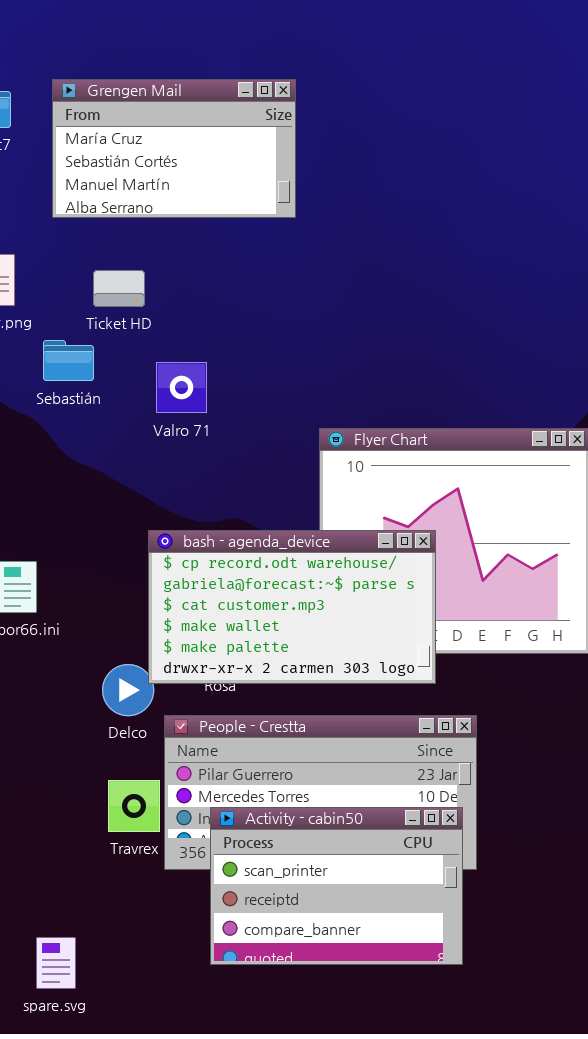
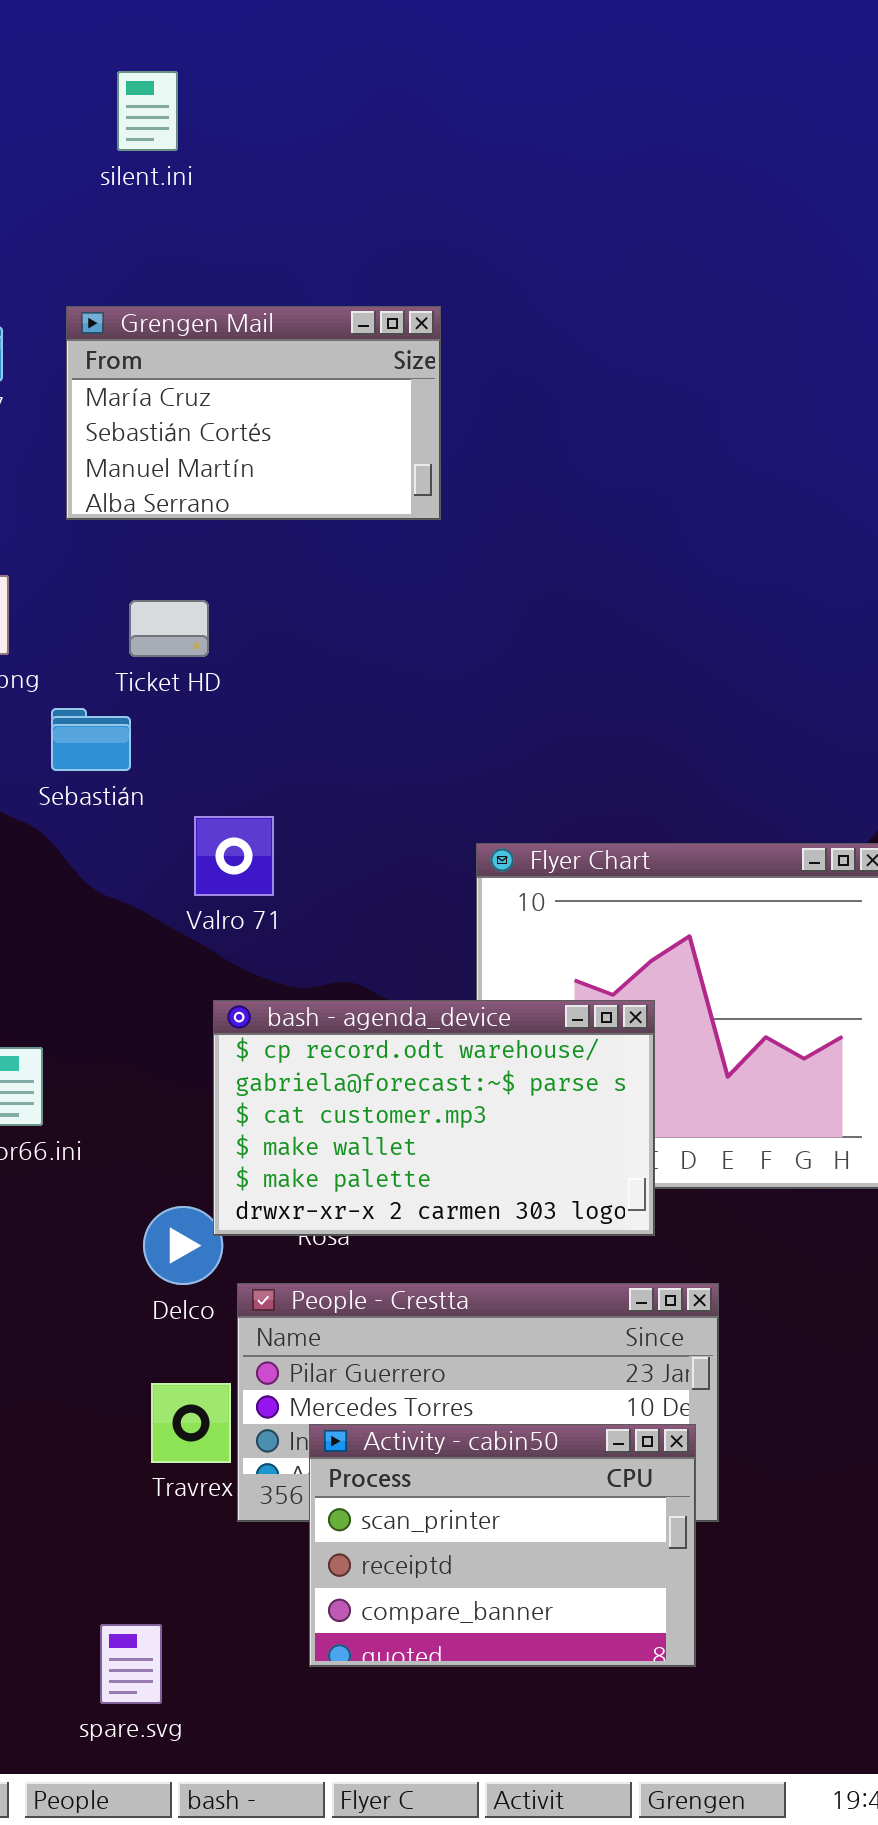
Valro 71: [156,362,207,413] -> [194,816,274,896], moved
spare.svg: [36,937,76,989] -> [100,1624,162,1704], moved

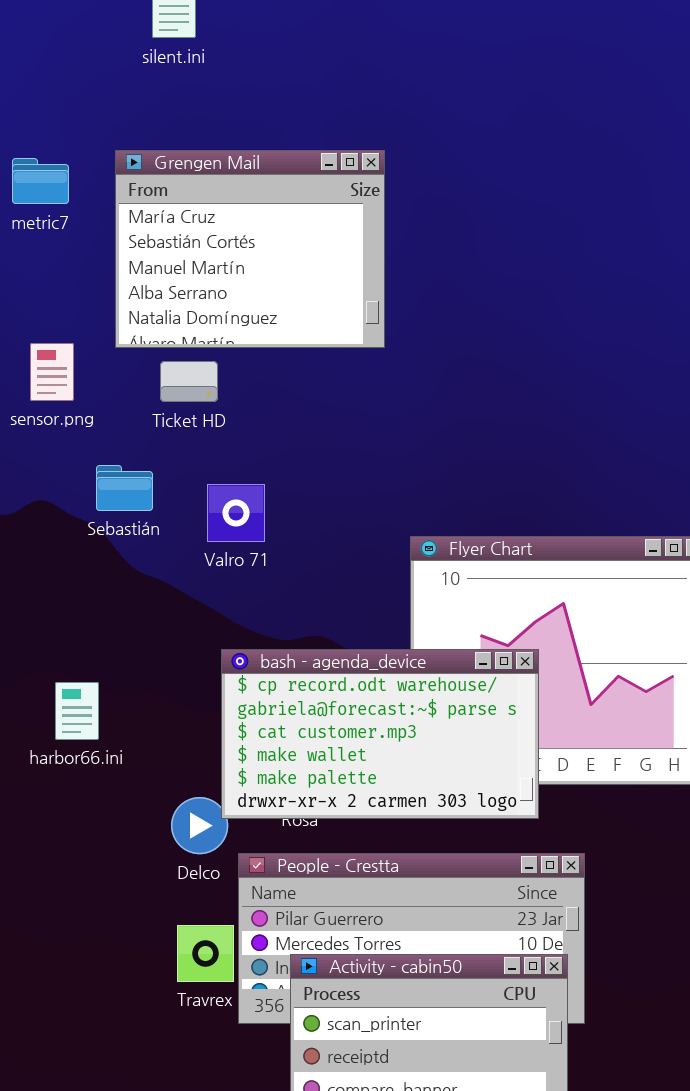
Grengen Mail: [66,306,441,520] -> [115,150,385,348], resized
Sebastián: [51,708,131,771] -> [96,465,153,511], moved
Valro 71: [194,816,274,896] -> [207,484,265,542], moved

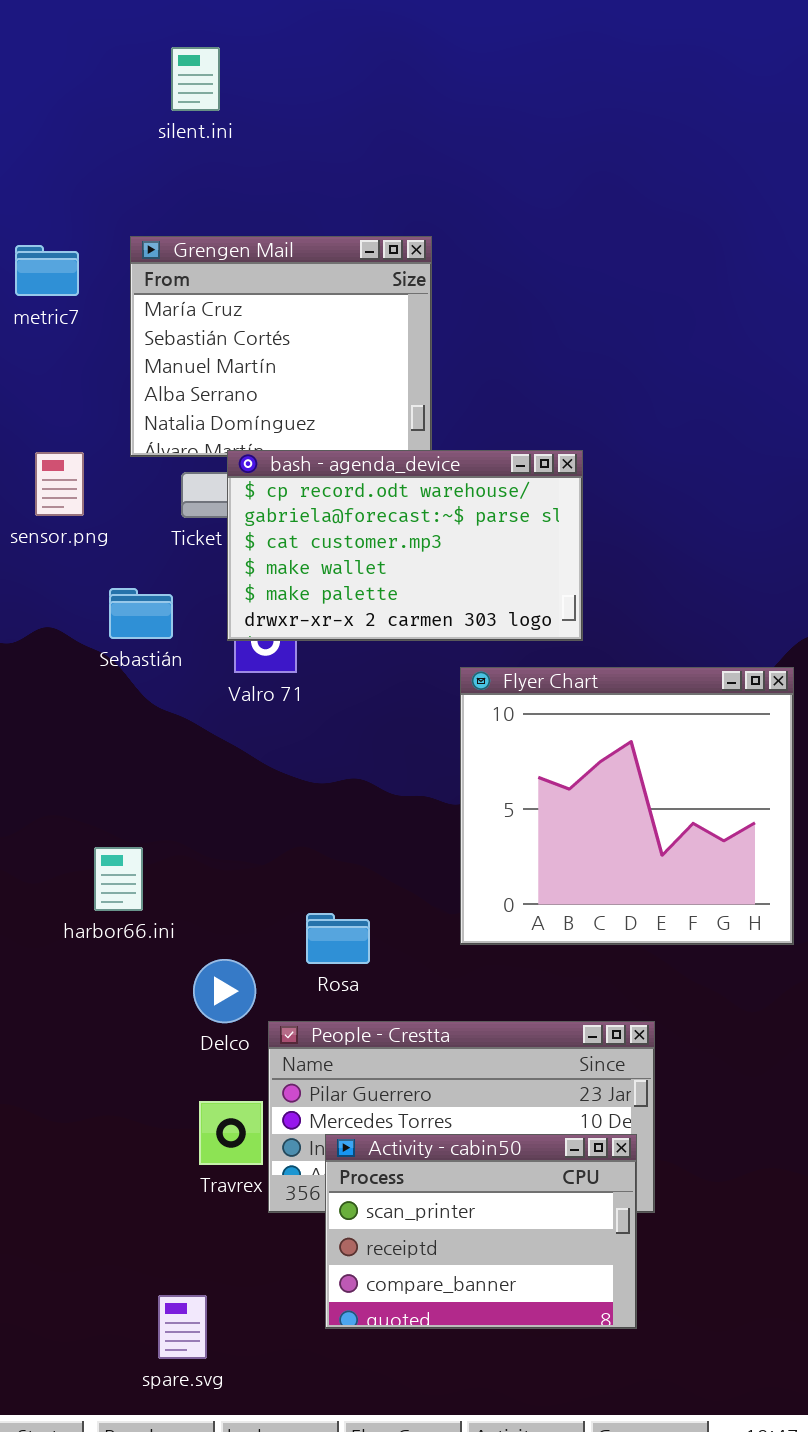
bash - agenda_device: [221,649,539,819] -> [227,450,583,641], moved
harbor66.ini: [55,682,99,740] -> [94,847,143,911], moved

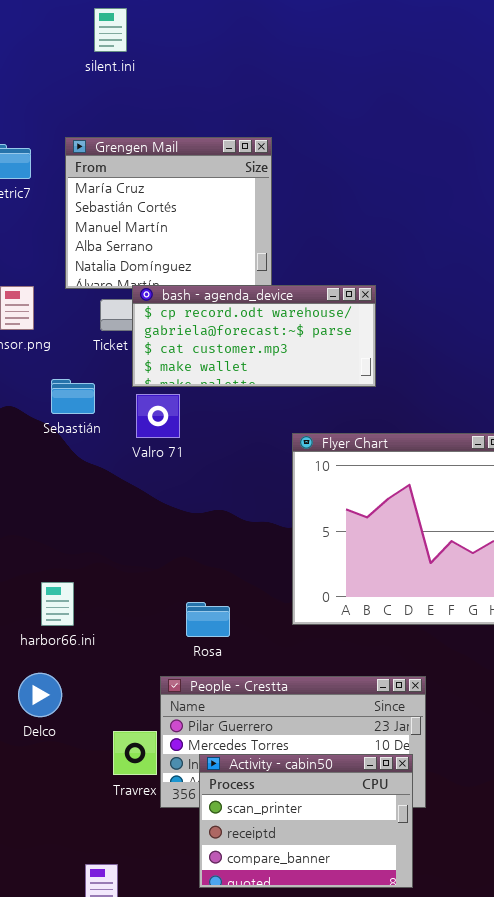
bash - agenda_device: [227,450,583,641] -> [132,285,376,387], resized
harbor66.ini: [94,847,143,911] -> [41,582,74,626], moved
Delco: [193,959,256,1023] -> [18,673,62,717], moved

